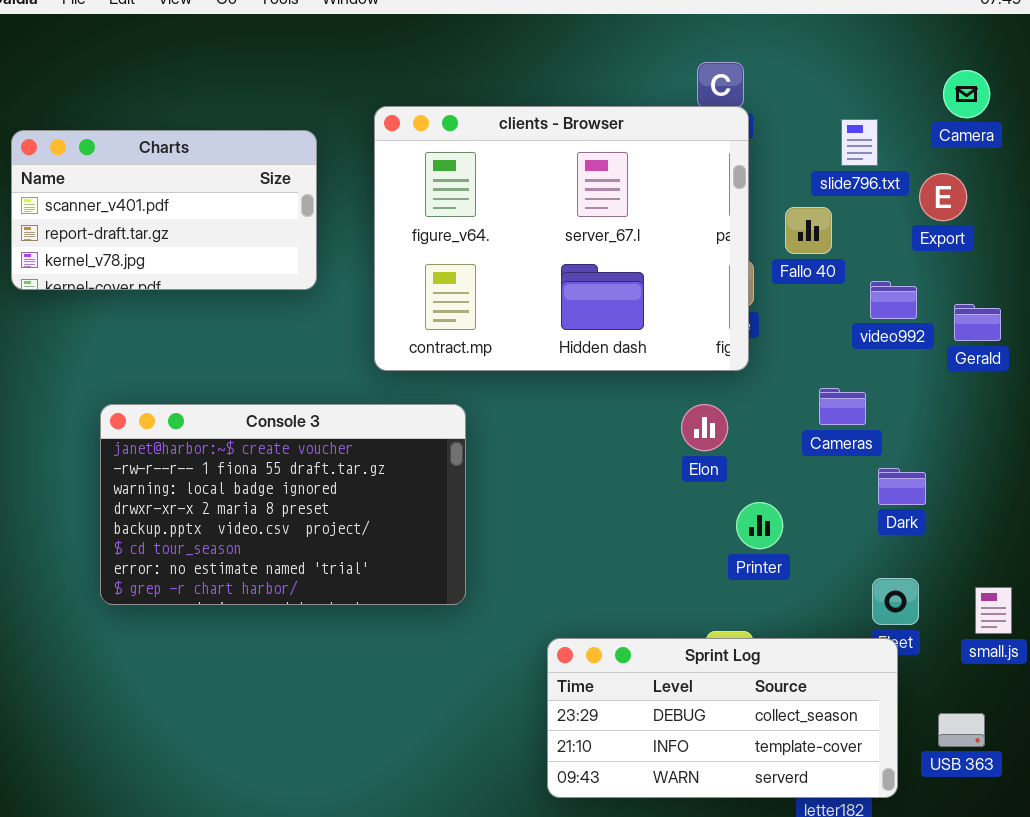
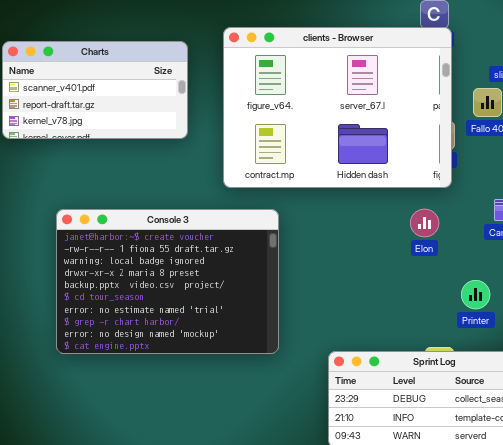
Console 3: [100,404,466,605] -> [56,209,279,354], resized
Printer: [736,502,783,549] -> [461,280,490,309], moved

